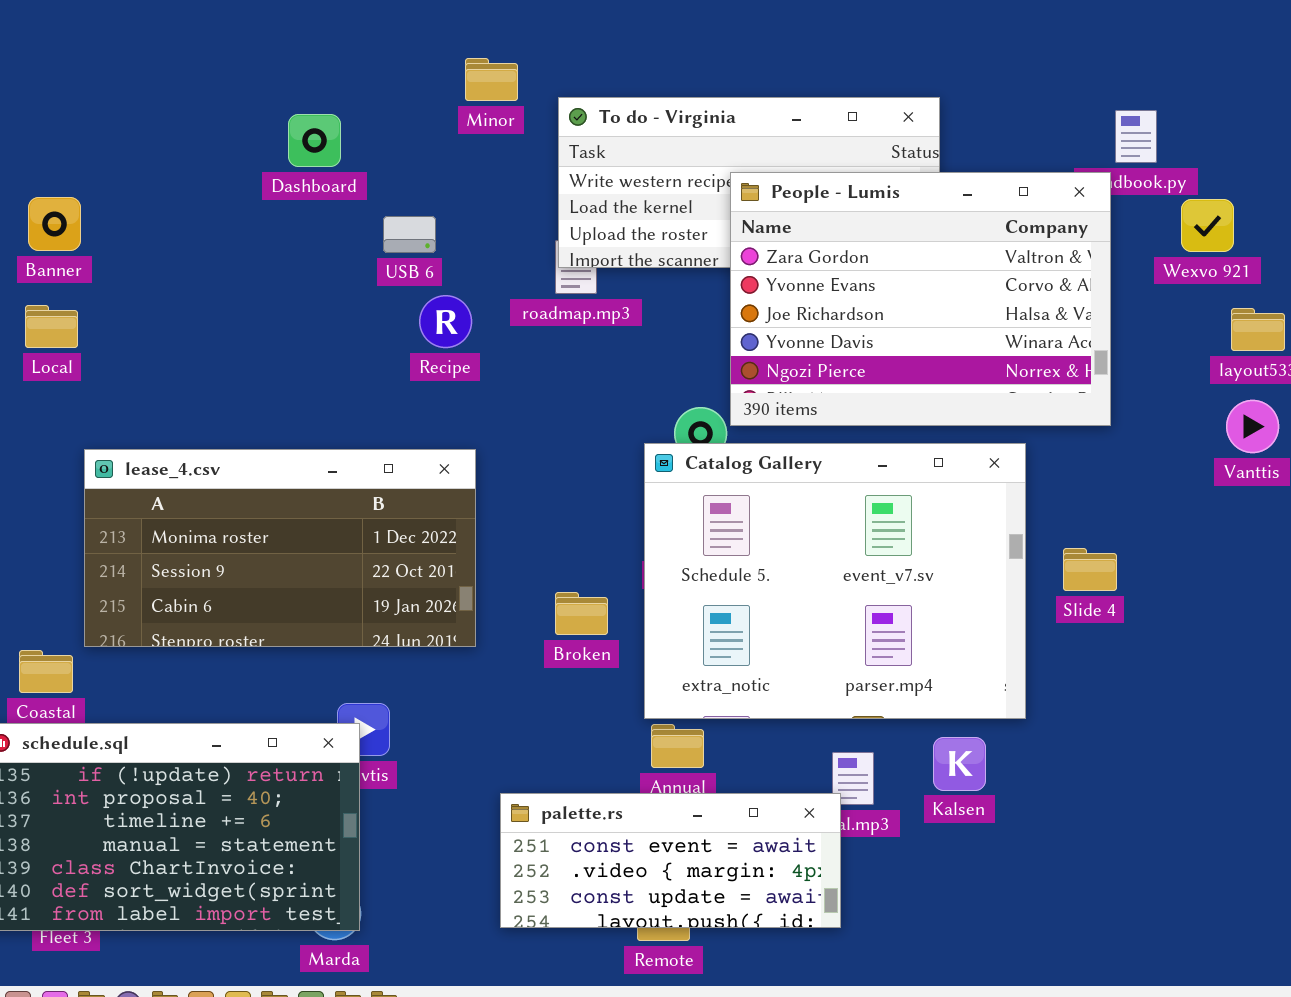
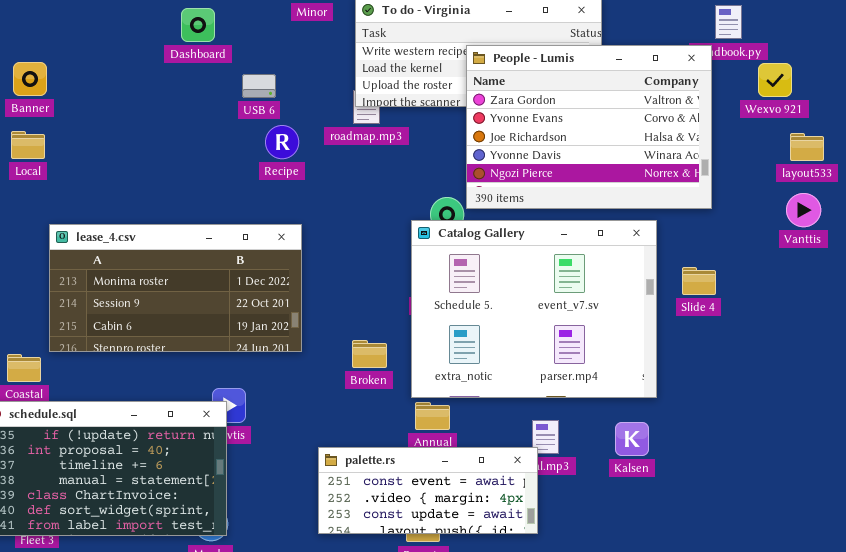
Slide 4: [1063,548,1117,591] -> [682,267,716,295], moved
Broken: [555,592,608,635] -> [352,340,387,368], moved
Kalsen: [933,737,986,791] -> [615,422,649,456], moved

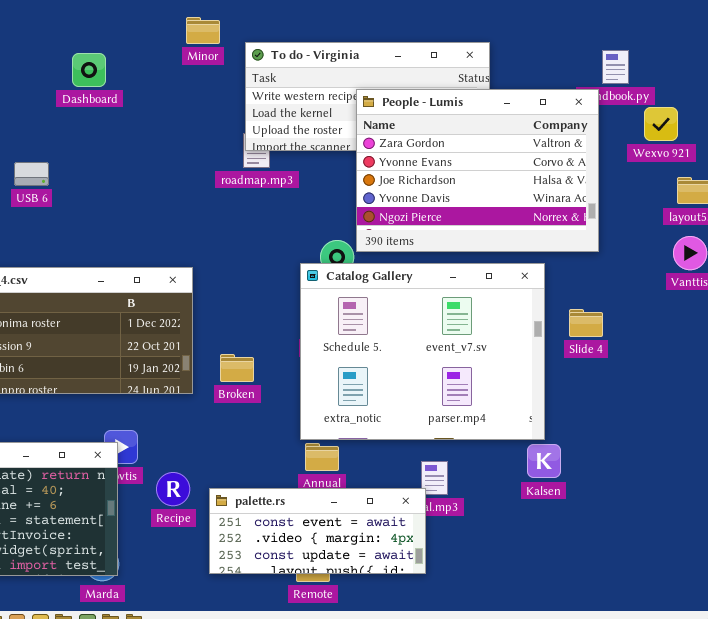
USB 6: [242,74,276,98] -> [14,162,49,186], moved
Recipe: [265,125,299,159] -> [156,472,190,506], moved
Broken: [352,340,387,368] -> [220,354,254,382], moved
Kalsen: [615,422,649,456] -> [527,444,561,478], moved

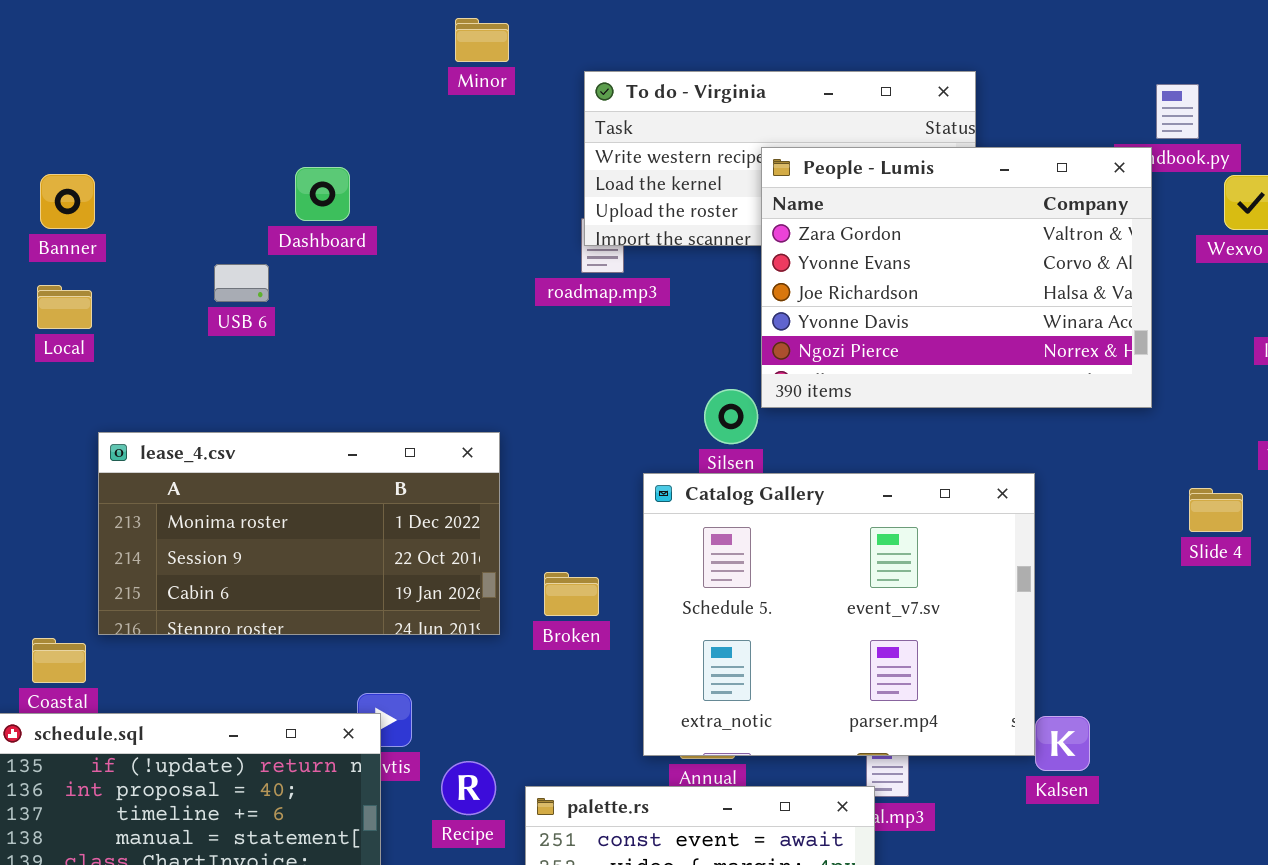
Minor: [186,17,220,44] -> [455,18,509,62], moved
Dashboard: [72,53,106,87] -> [295,167,350,221], moved
Catalog Gallery: [300,263,545,440] -> [643,473,1035,756], moved
Slide 4: [569,309,603,337] -> [1189,488,1243,532], moved

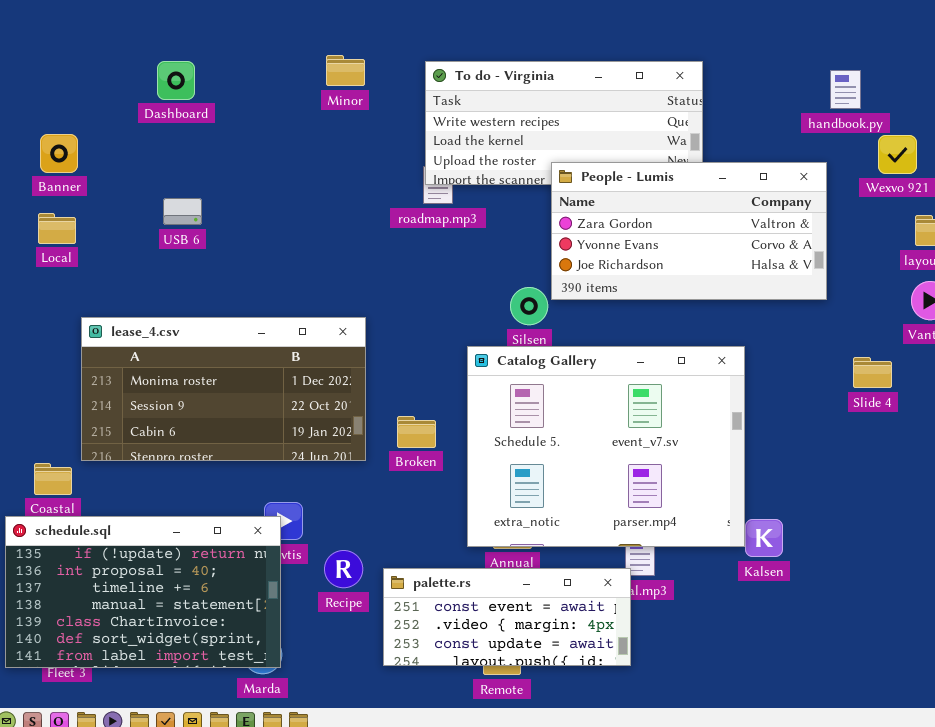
Minor: [455,18,509,62] -> [326,55,365,86], moved
People - Lumis: [761,147,1152,408] -> [551,162,827,300], resized
Dashboard: [295,167,350,221] -> [157,61,195,100], moved

